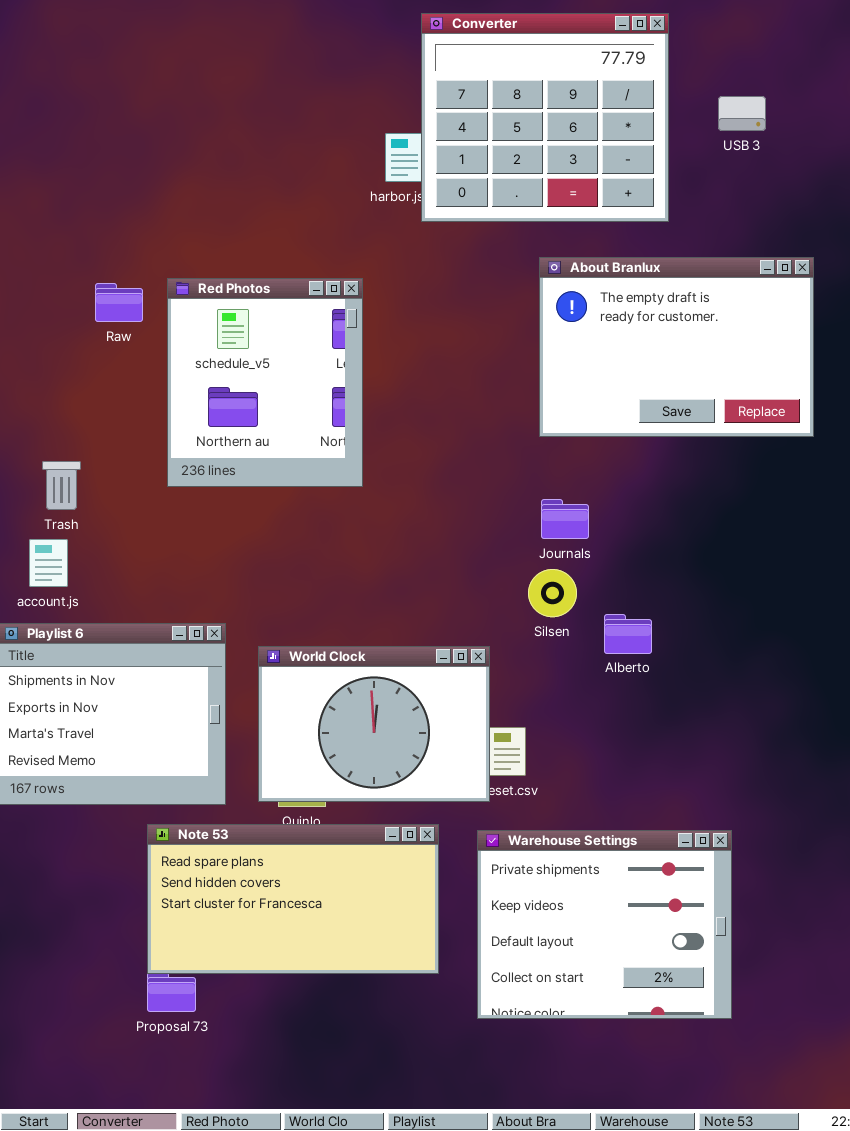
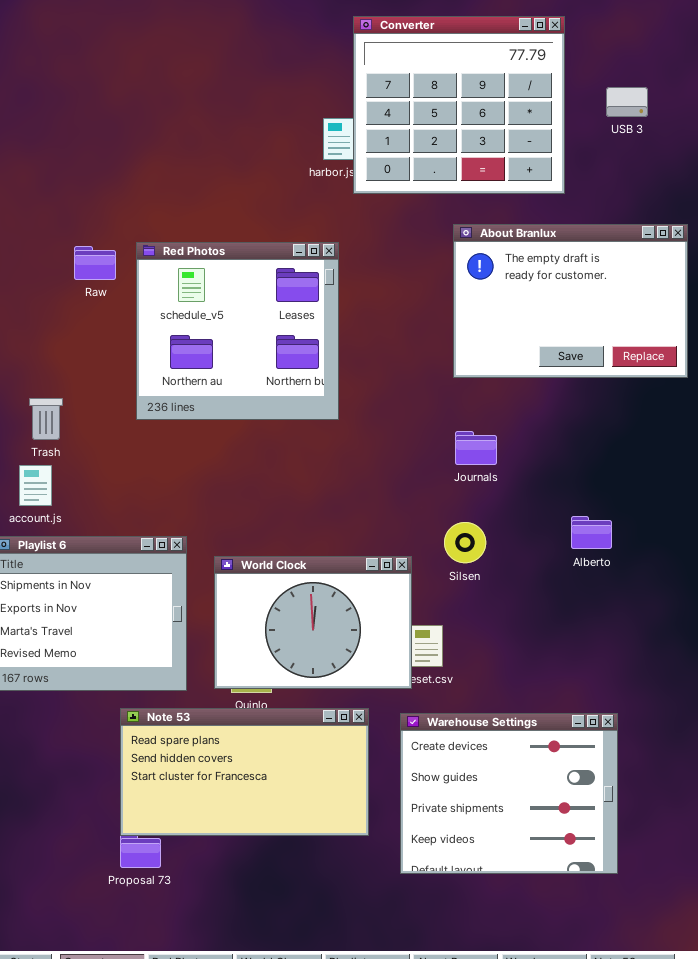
Red Photos: [167,278,363,487] -> [136,242,339,420], resized
Silsen: [528,569,577,617] -> [444,522,486,563], moved
Alberto: [604,614,652,654] -> [571,516,612,549], moved
Warehouse Settings: [477,830,732,1019] -> [400,713,618,874], scrolled up 2 rows

